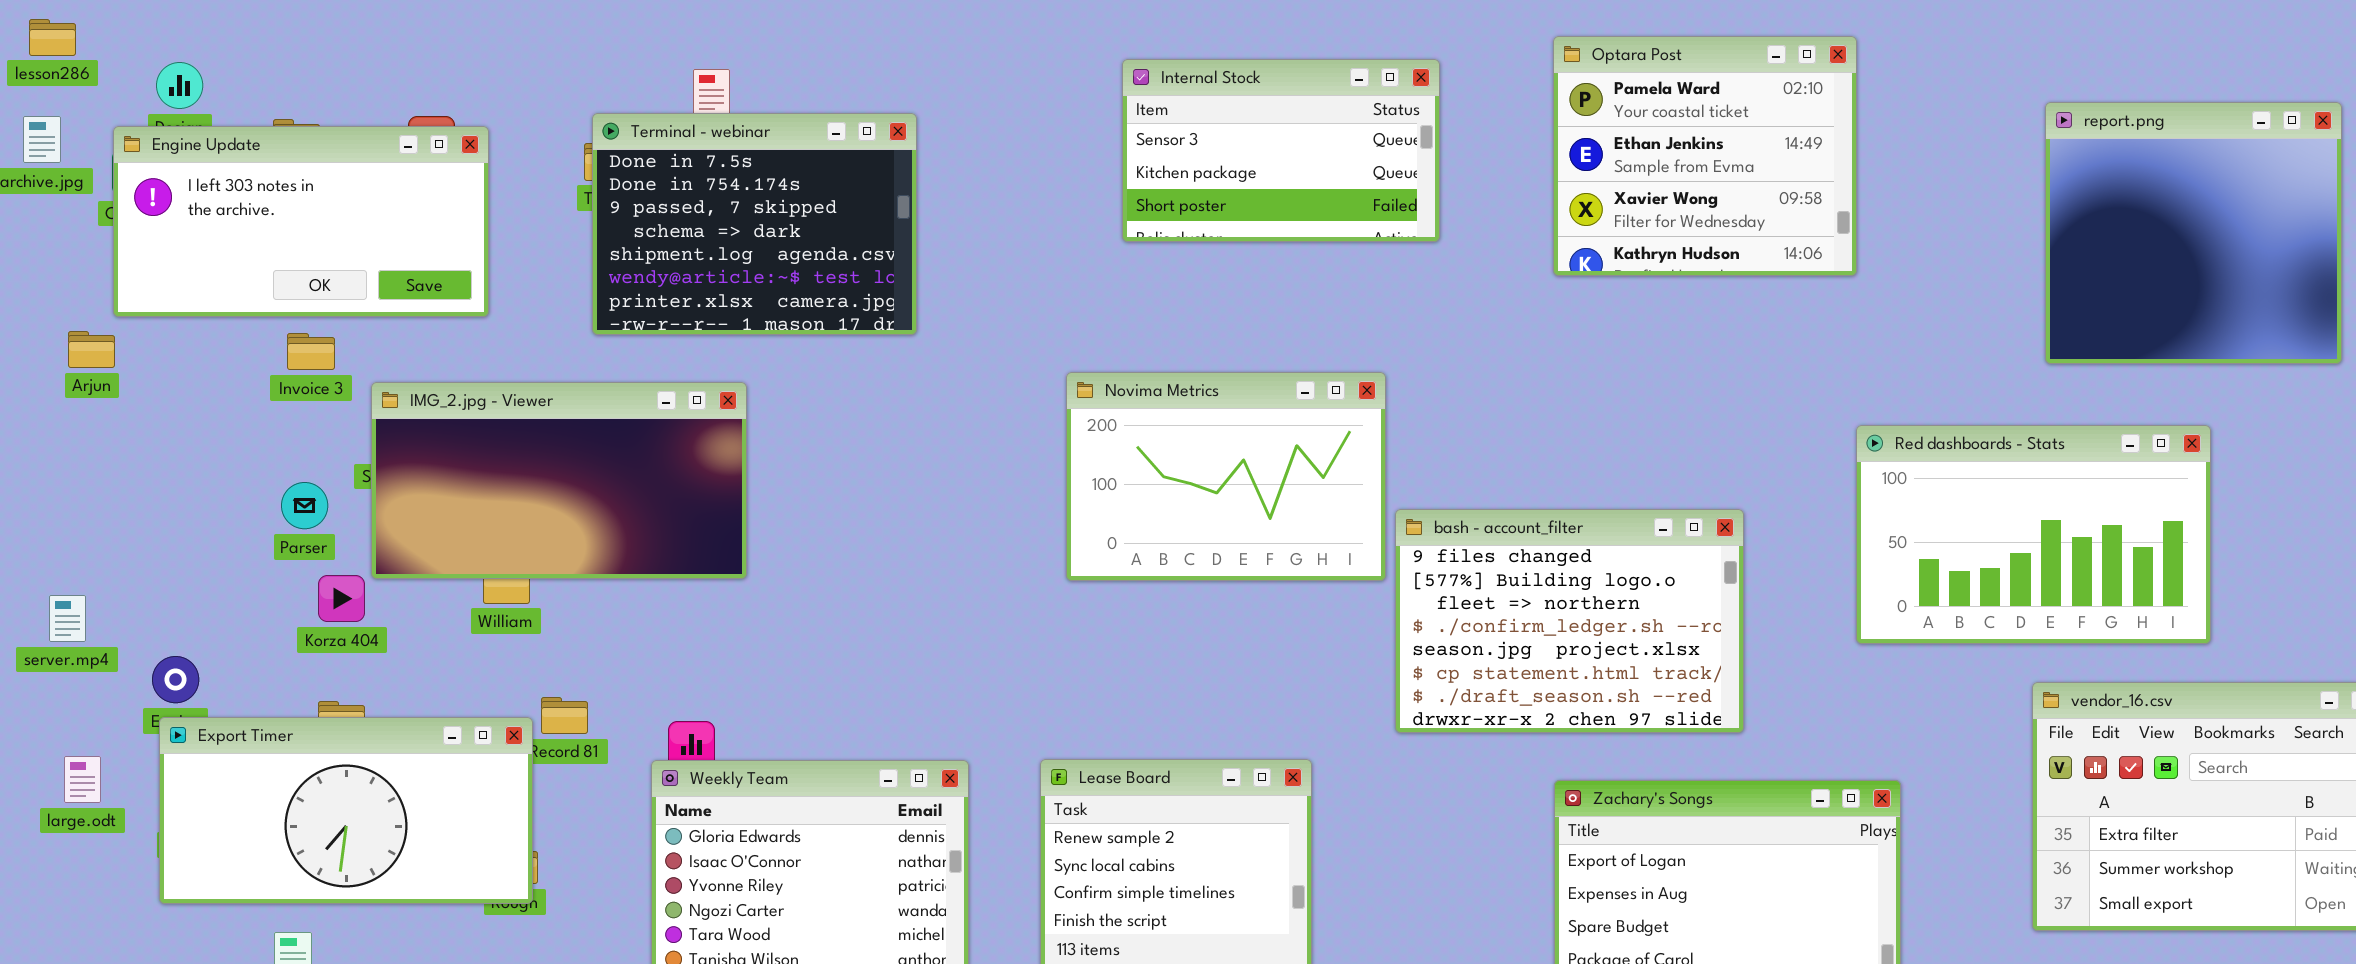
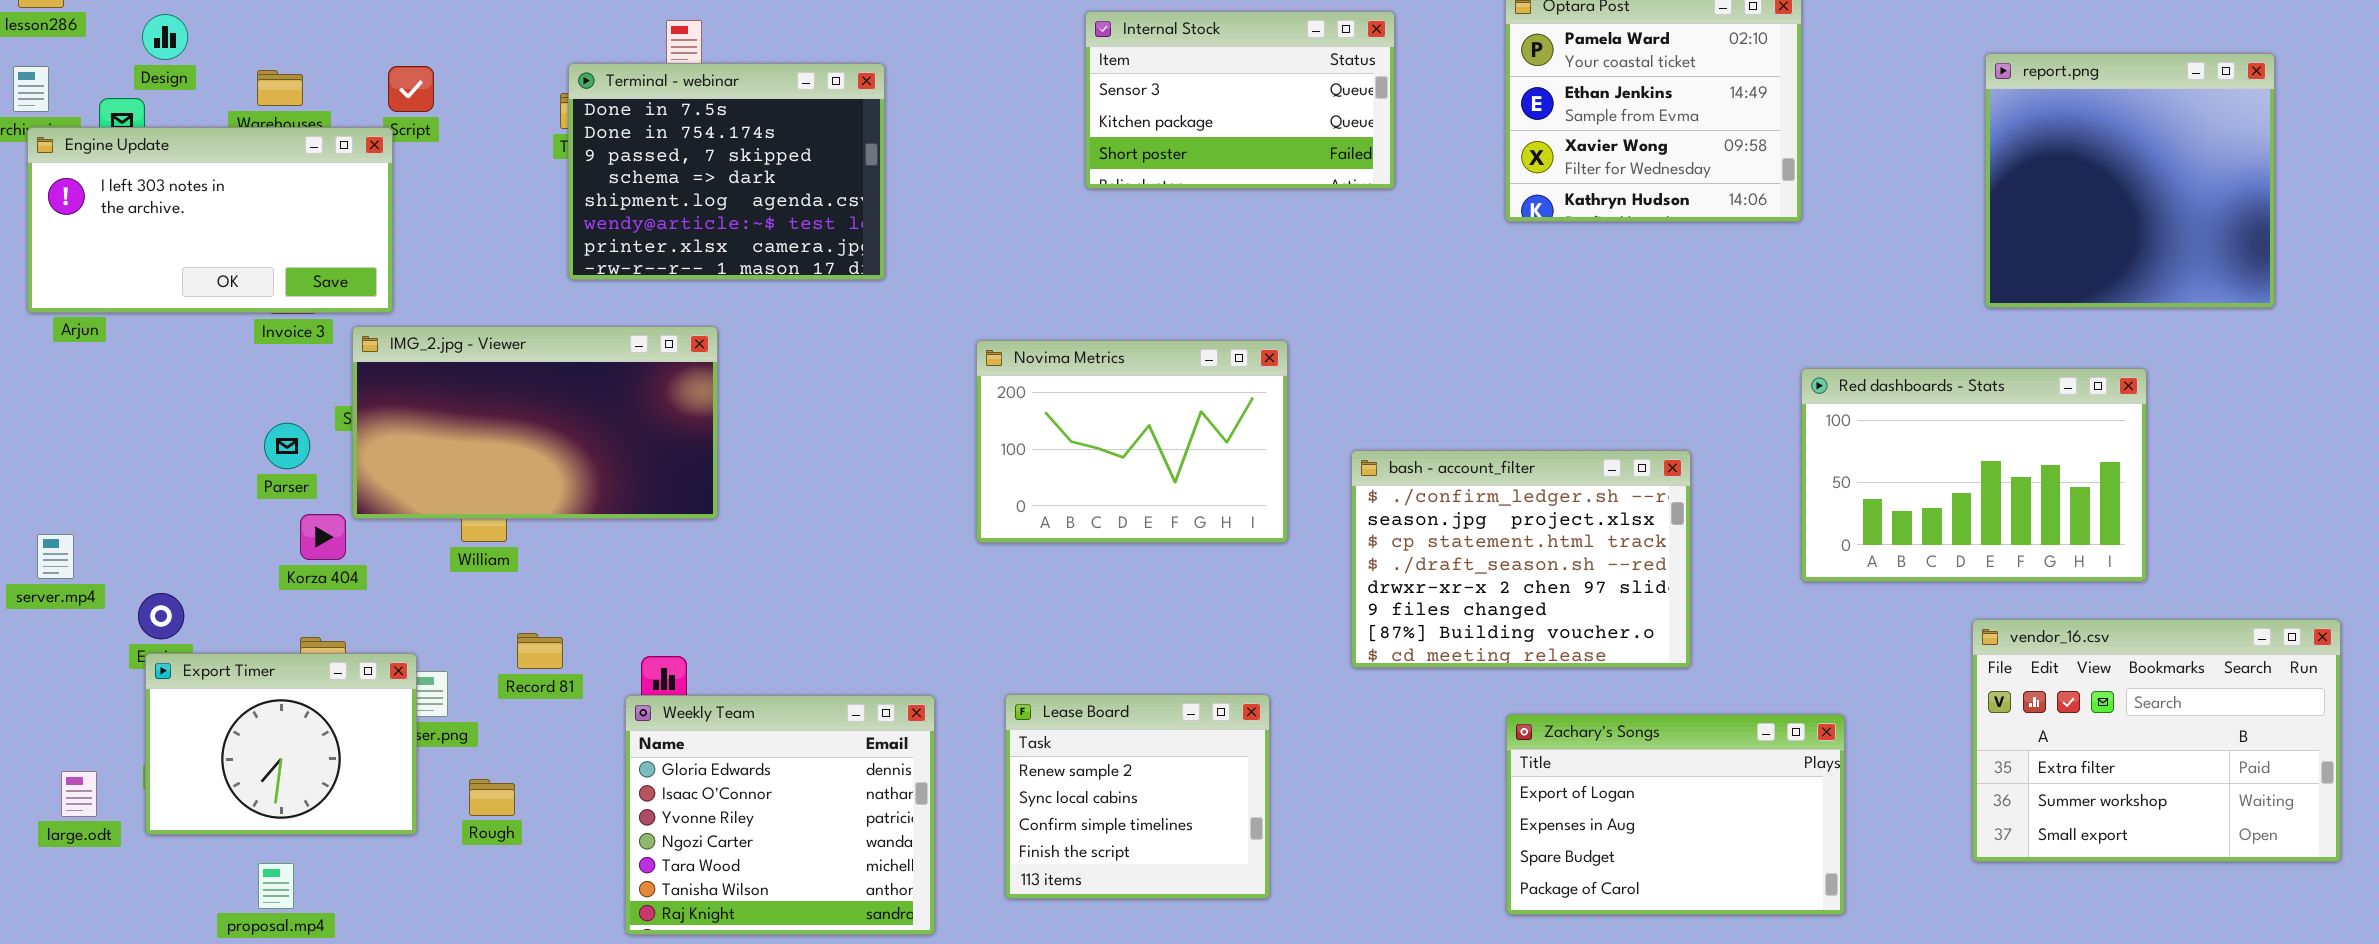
Engine Update: [113,126,489,317] -> [27,127,393,313], moved
Novima Metrics: [1066,372,1386,581] -> [976,340,1288,543], moved
bash - account_filter: [1395,509,1744,733] -> [1351,450,1691,668], scrolled down 3 rows
Export Timer: [159,717,533,904] -> [145,653,417,835], resized
large.odt: [64,756,101,803] -> [61,771,97,817], moved

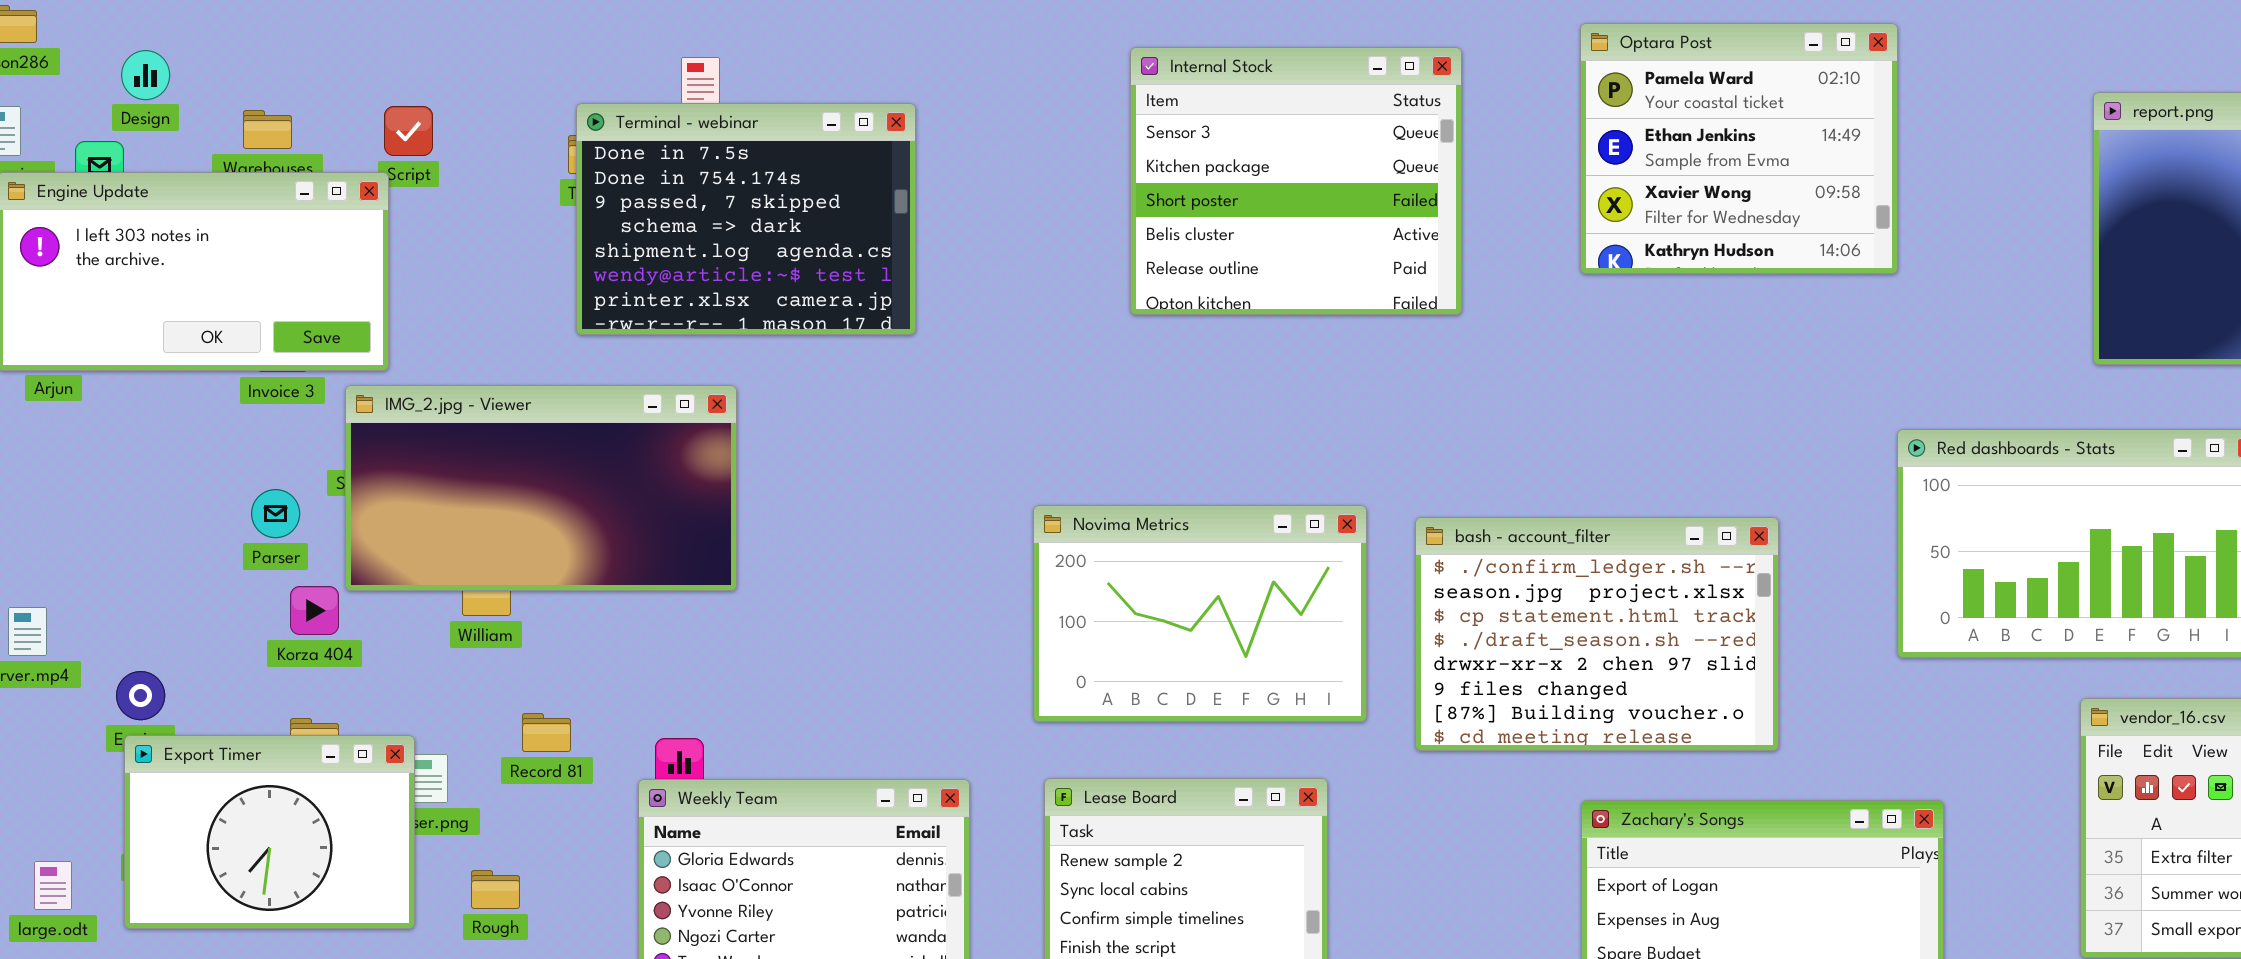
Internal Stock: [1085,11,1395,189] -> [1130,47,1462,315], resized
Novima Metrics: [976,340,1288,543] -> [1033,505,1367,722], moved

